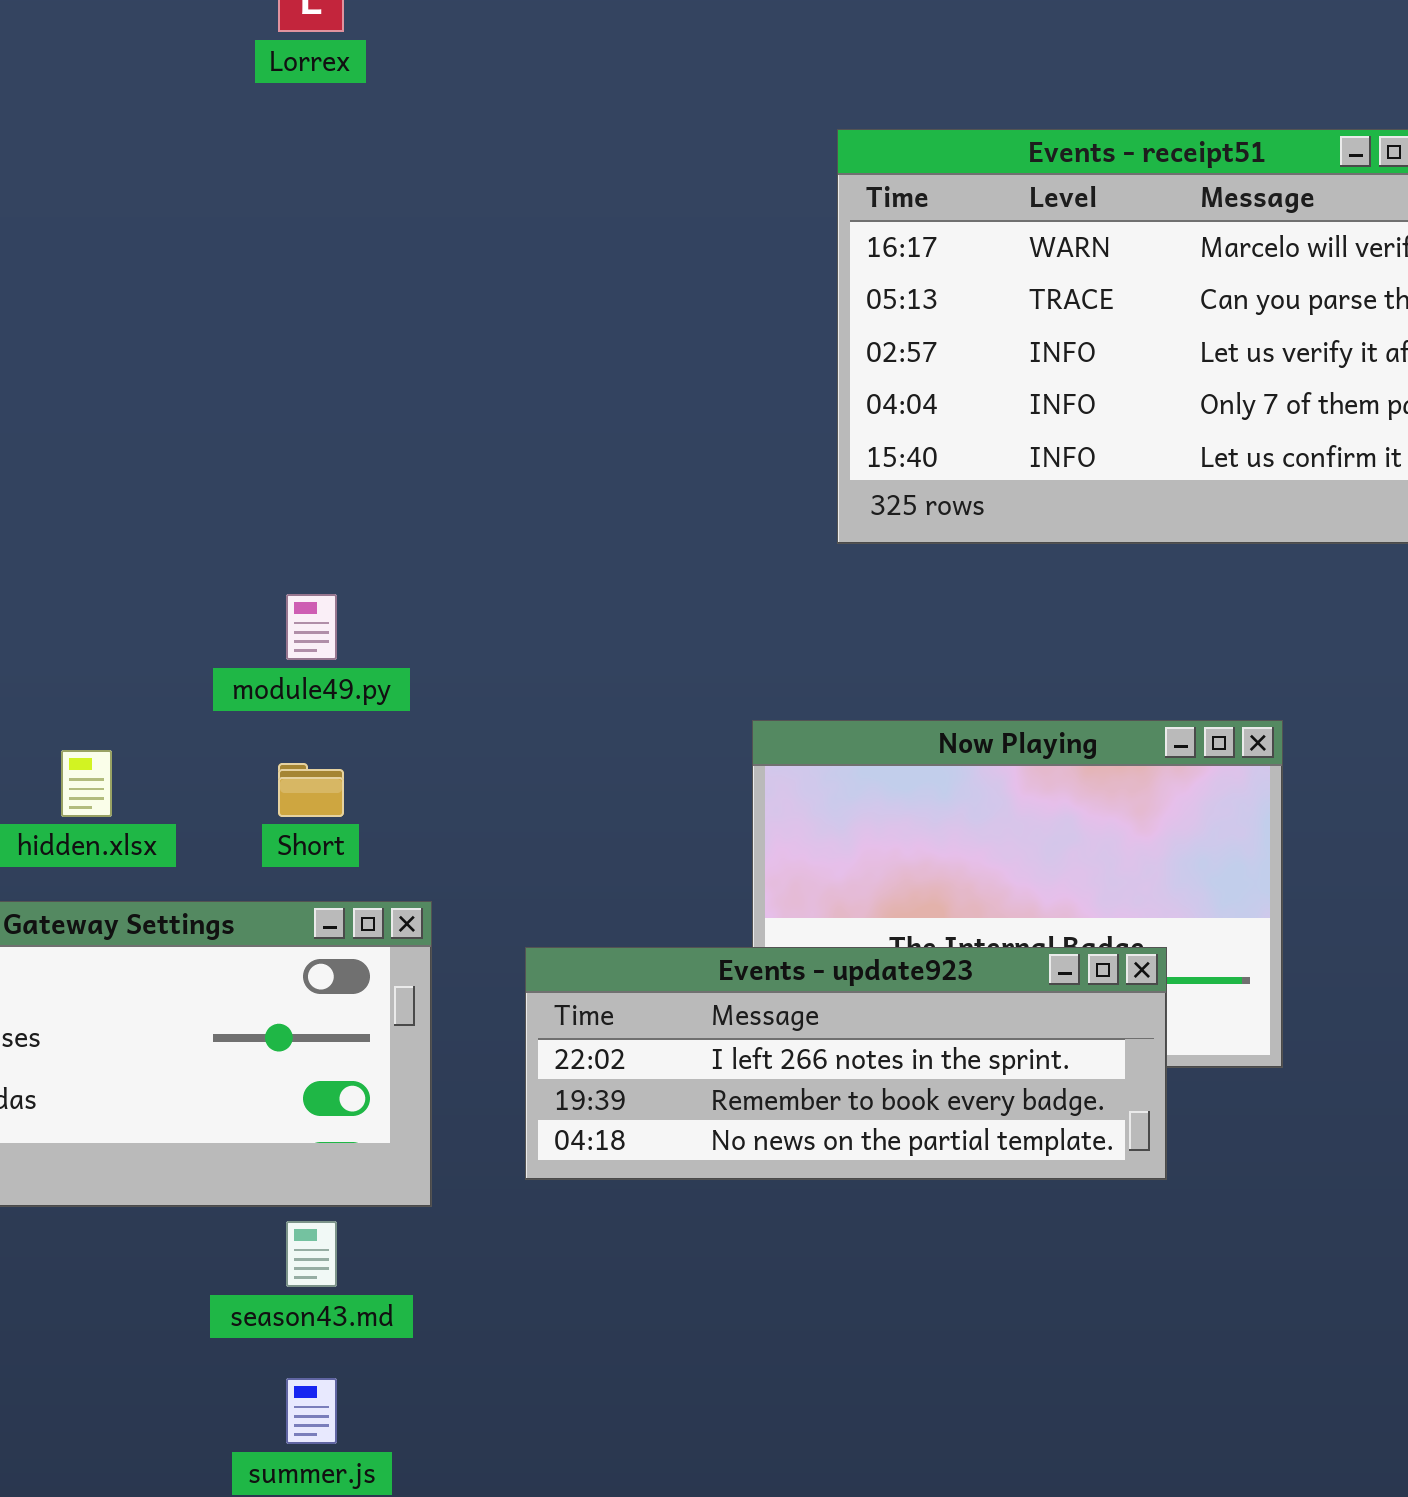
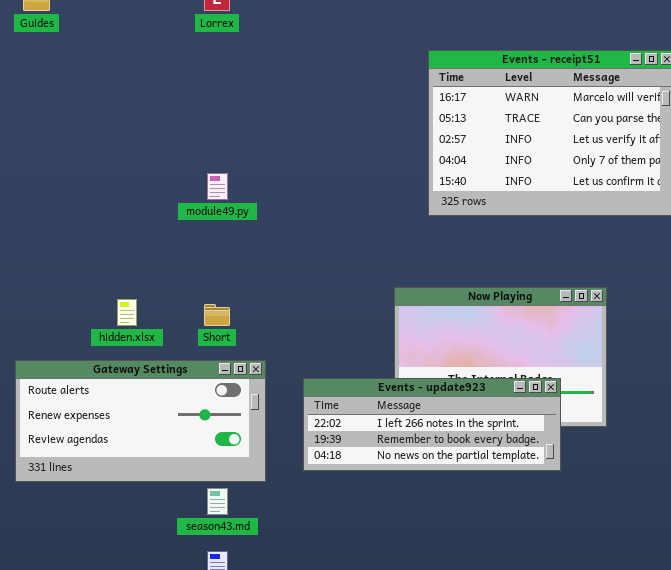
module49.py: [286,594,337,660] -> [207,173,228,200], moved

